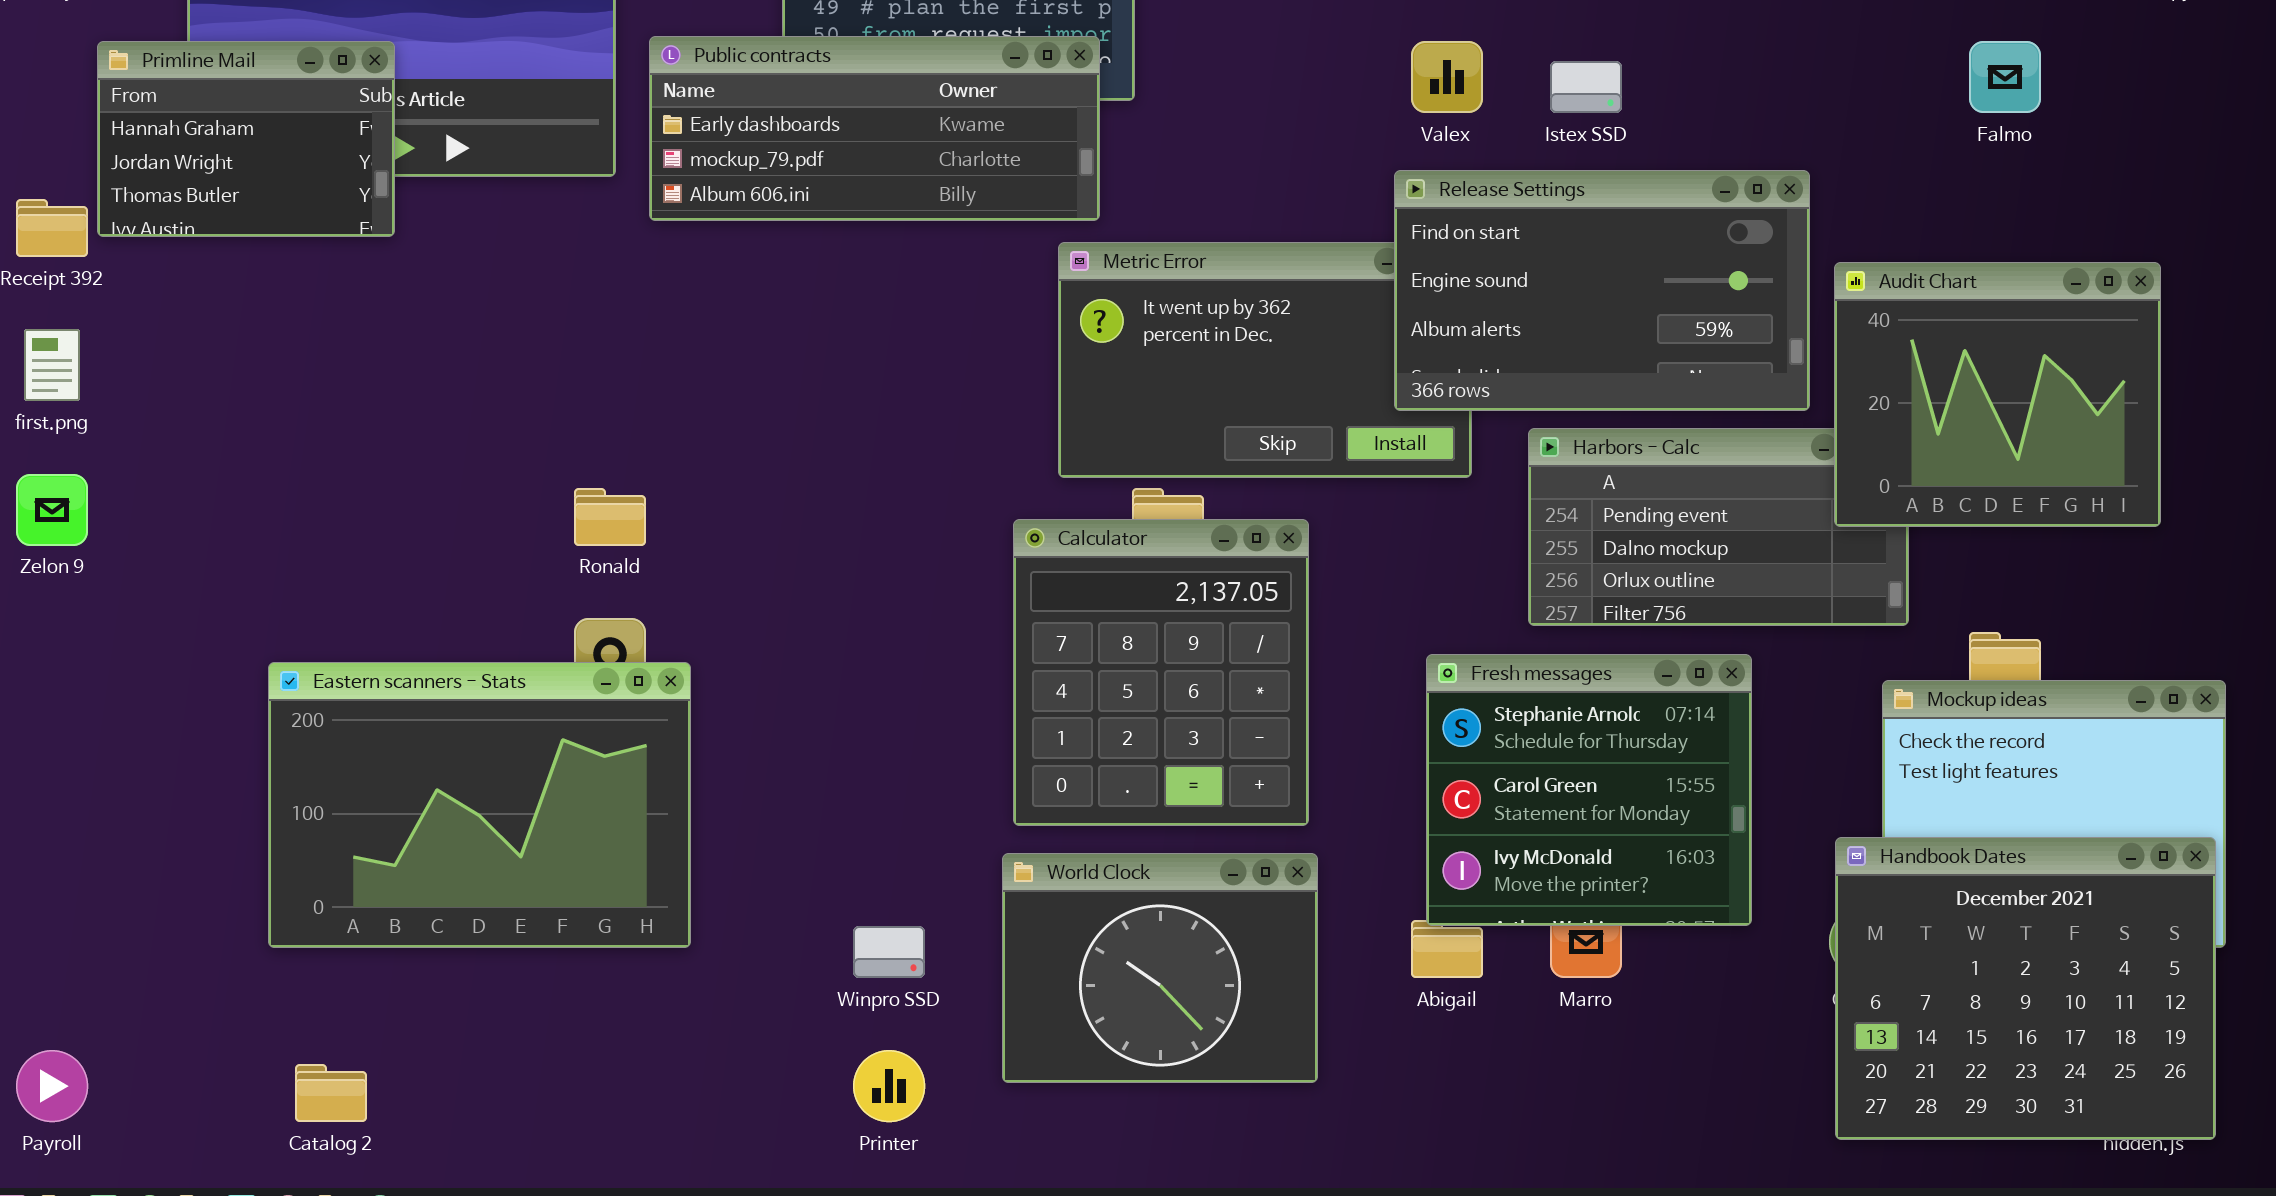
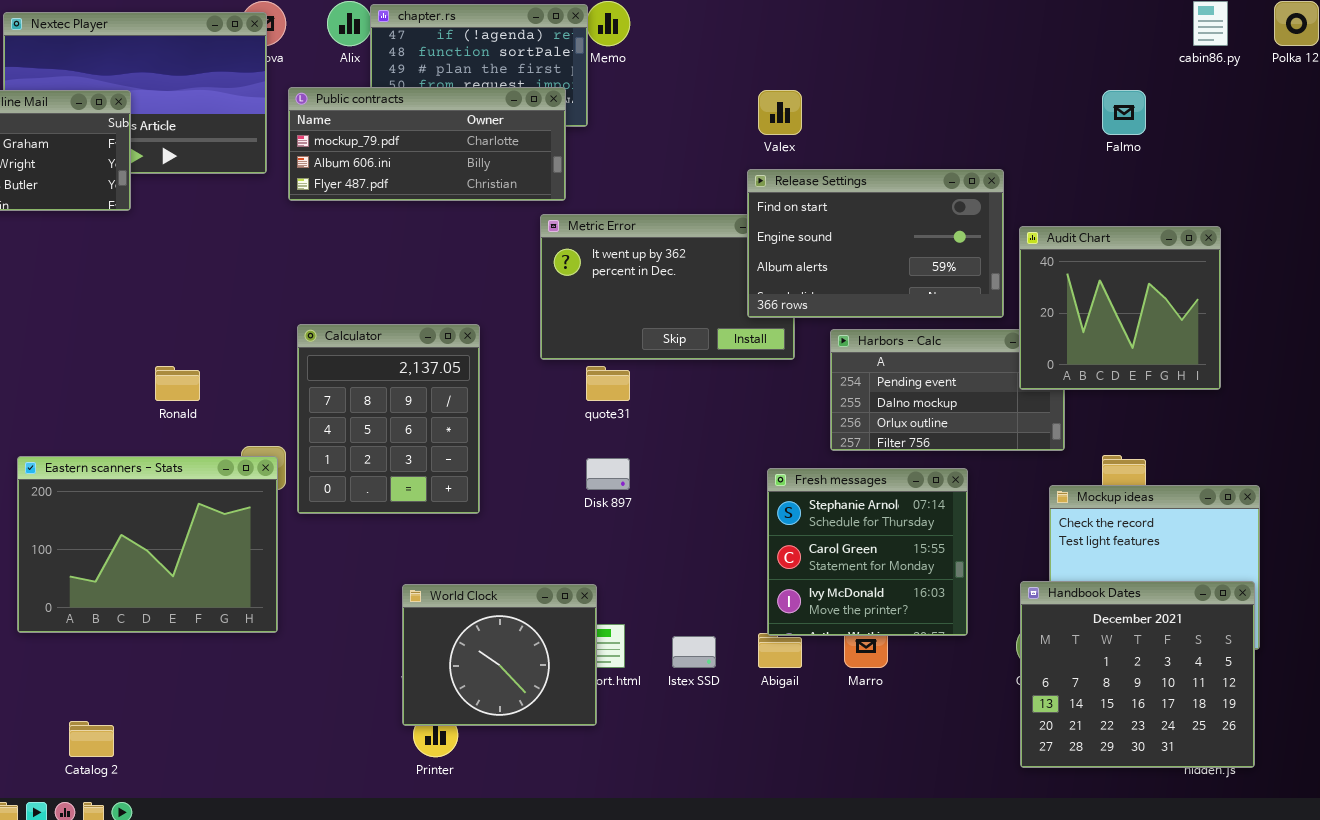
Public contracts: [649,36,1100,221] -> [288,87,566,201], scrolled down 1 row
Istex SSD: [1550,61,1622,113] -> [672,636,716,668], moved
Ronald: [574,488,646,546] -> [155,366,200,401], moved
Calculator: [1013,519,1309,826] -> [297,324,480,514], moved
Eastern scanners - Stats: [268,662,691,948] -> [17,456,278,633], moved
World Clock: [1002,853,1318,1083] -> [402,584,597,726], moved

